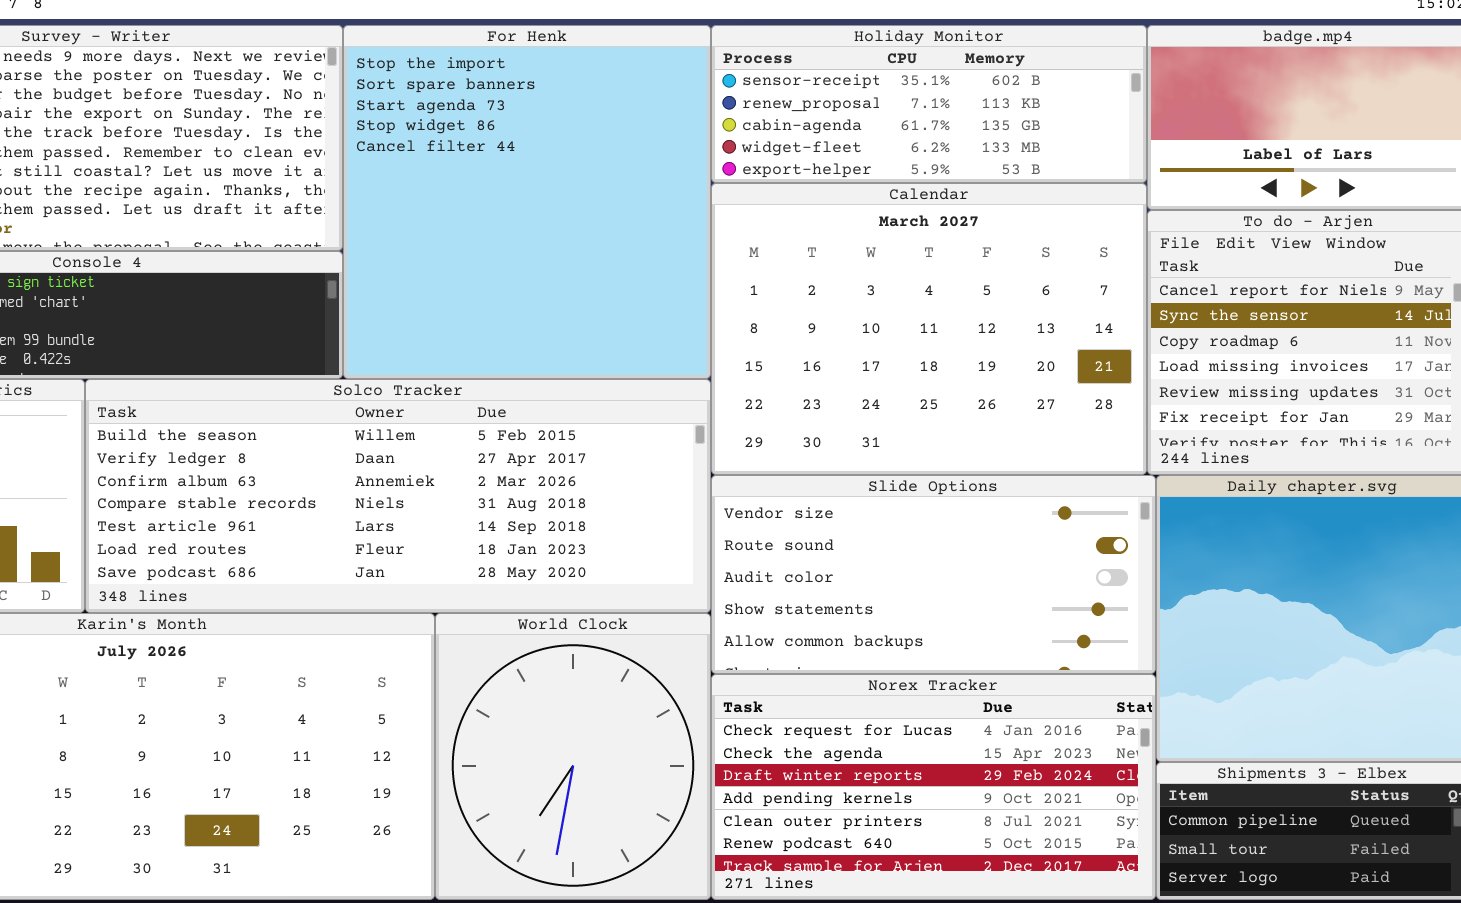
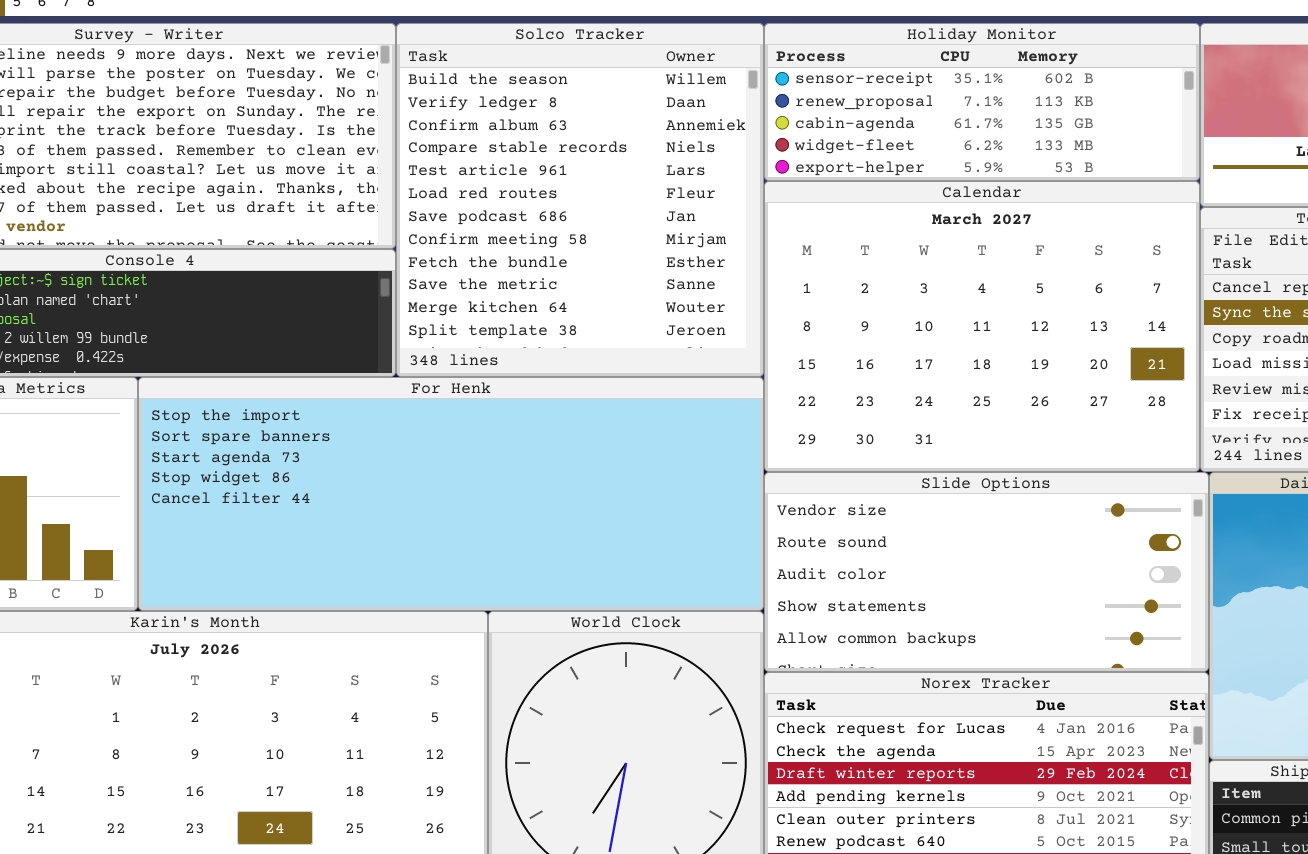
For Henk: [343,25,711,379] -> [138,377,764,611], moved, resized
Solco Tracker: [85,379,711,613] -> [396,23,764,377], moved, resized

